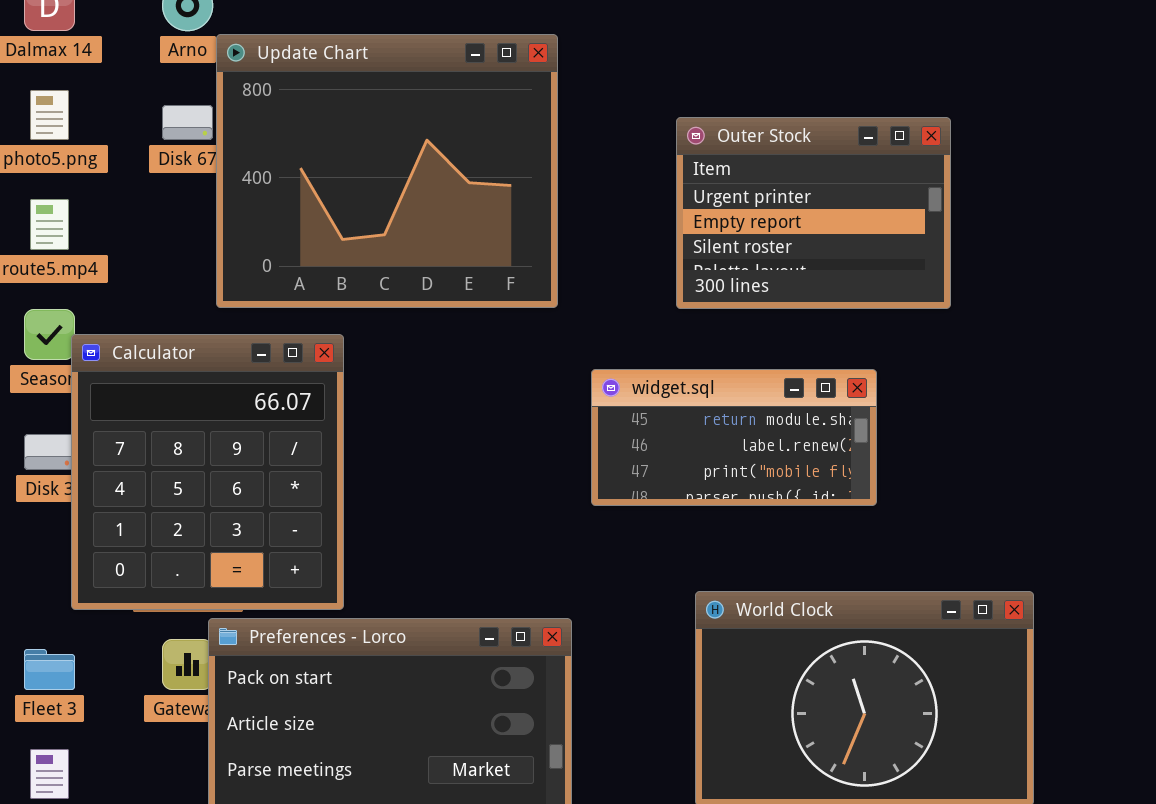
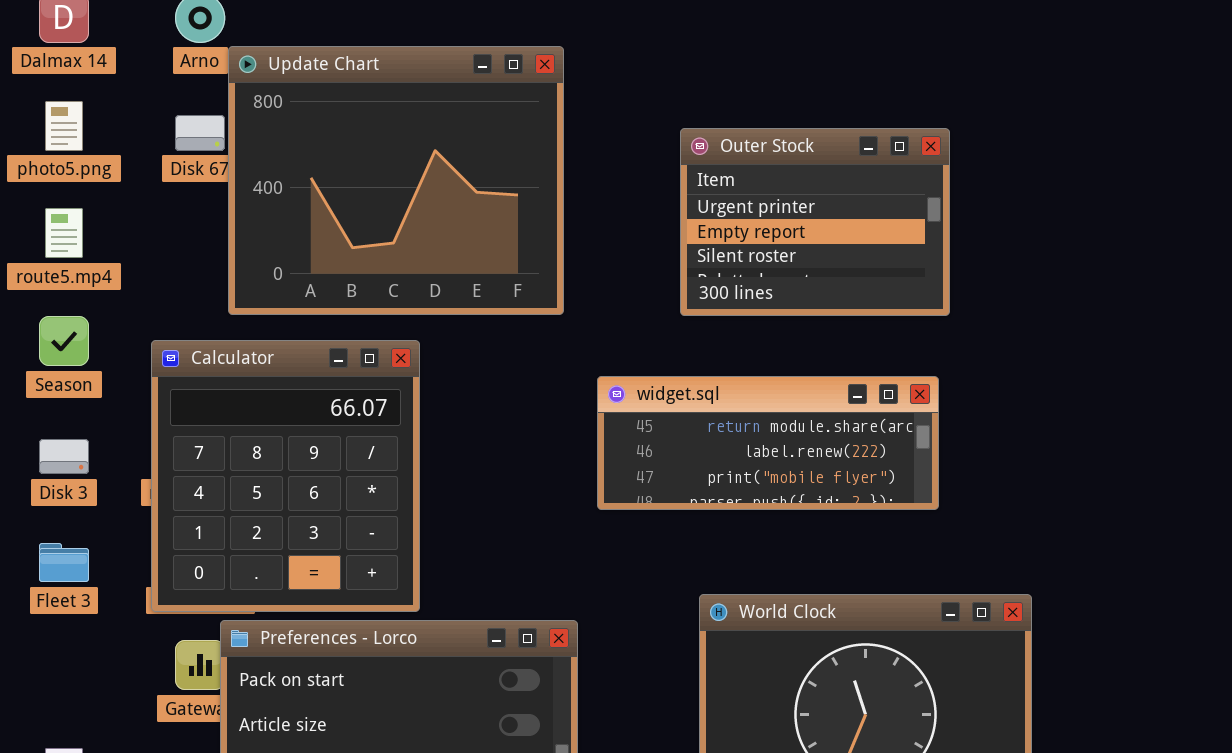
Calculator: [71,334,344,610] -> [151,340,420,612], moved
widget.sql: [591,369,877,506] -> [597,376,939,510], resized
Fleet 3: [24,649,75,690] -> [39,543,89,582], moved

